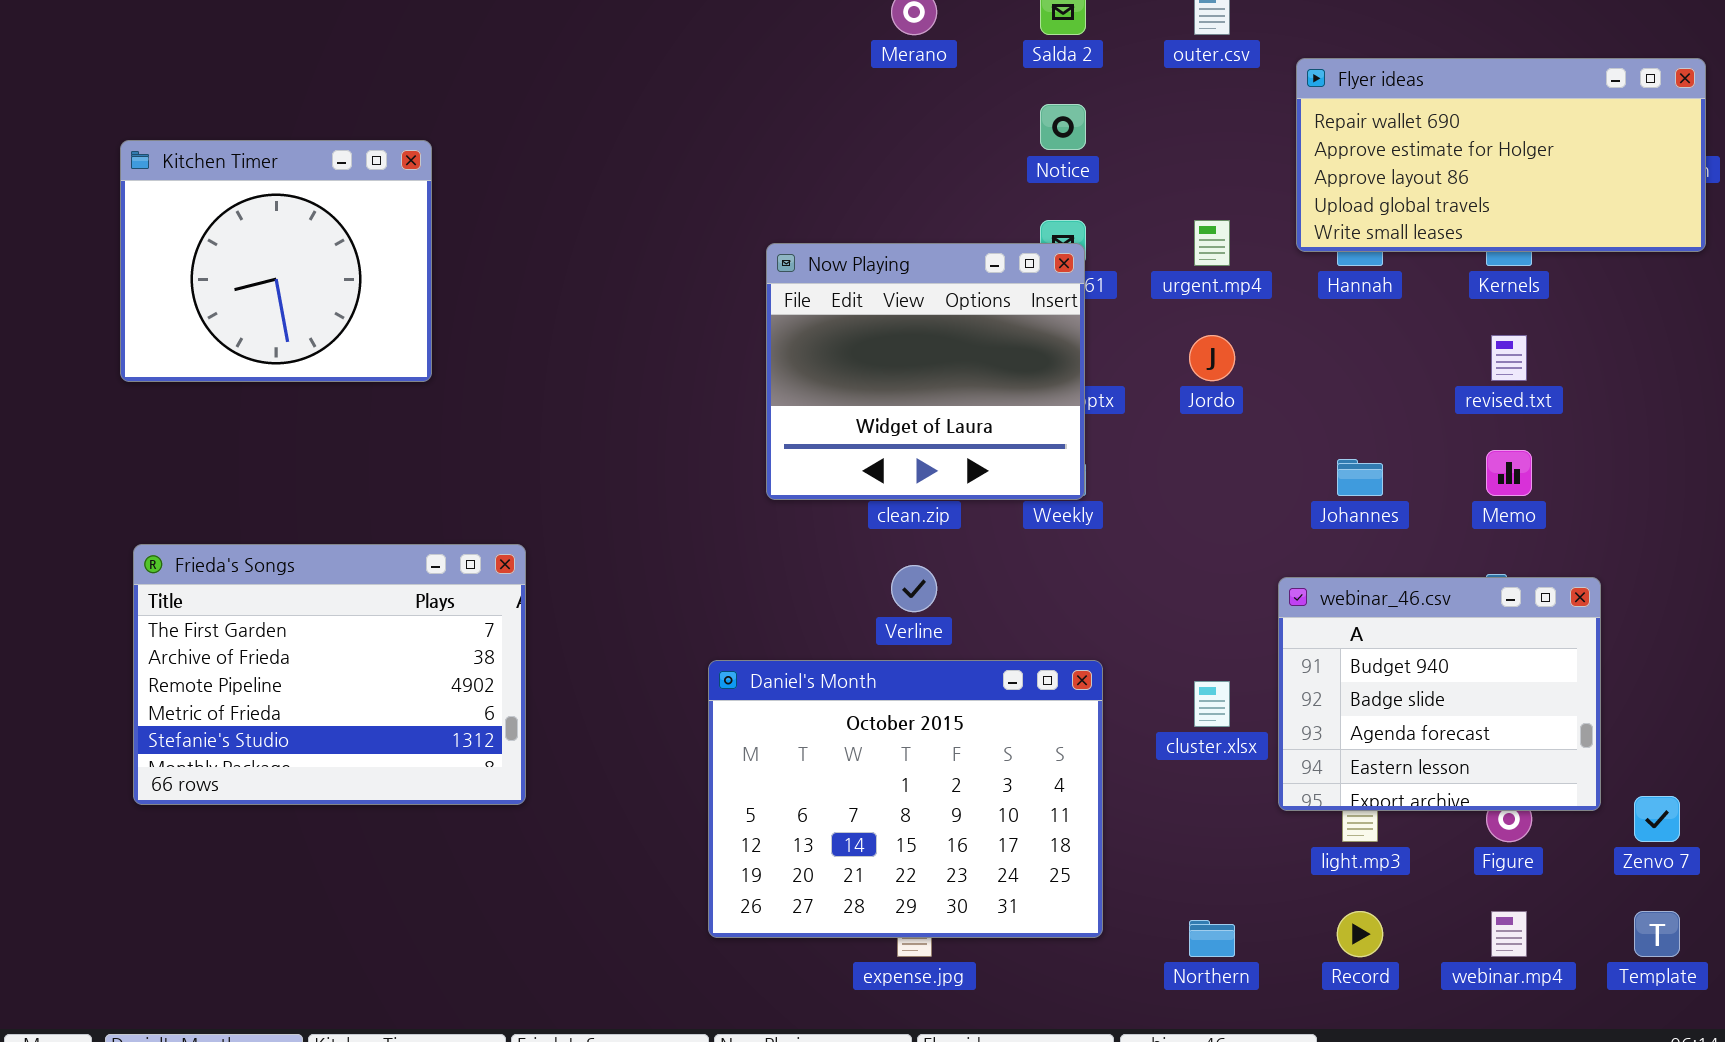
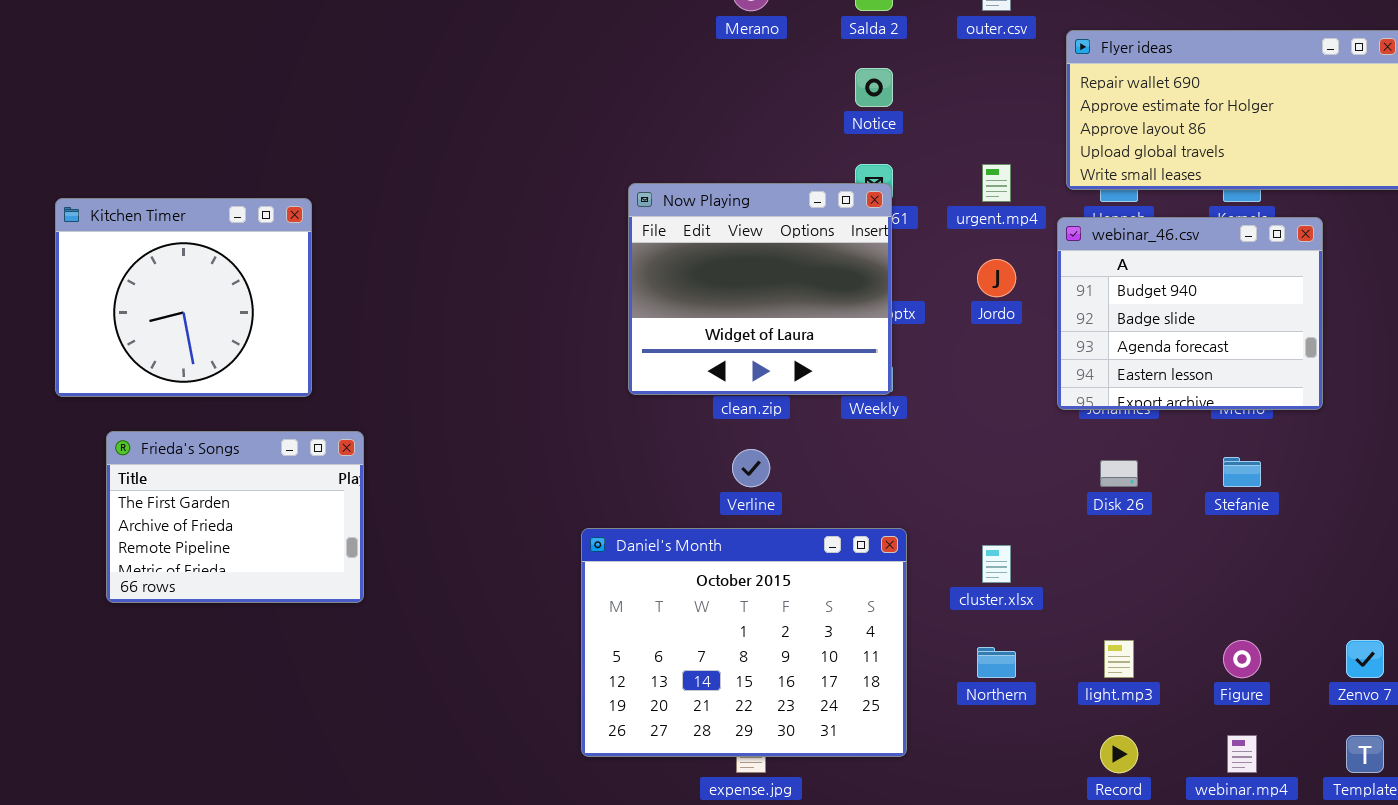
Kitchen Timer: [120,140,432,382] -> [55,198,312,397], moved
Frieda's Songs: [133,544,526,805] -> [106,431,364,603], resized
webinar_46.csv: [1278,577,1601,811] -> [1057,217,1323,410], moved
Northern: [1189,920,1235,957] -> [977,647,1016,678], moved

